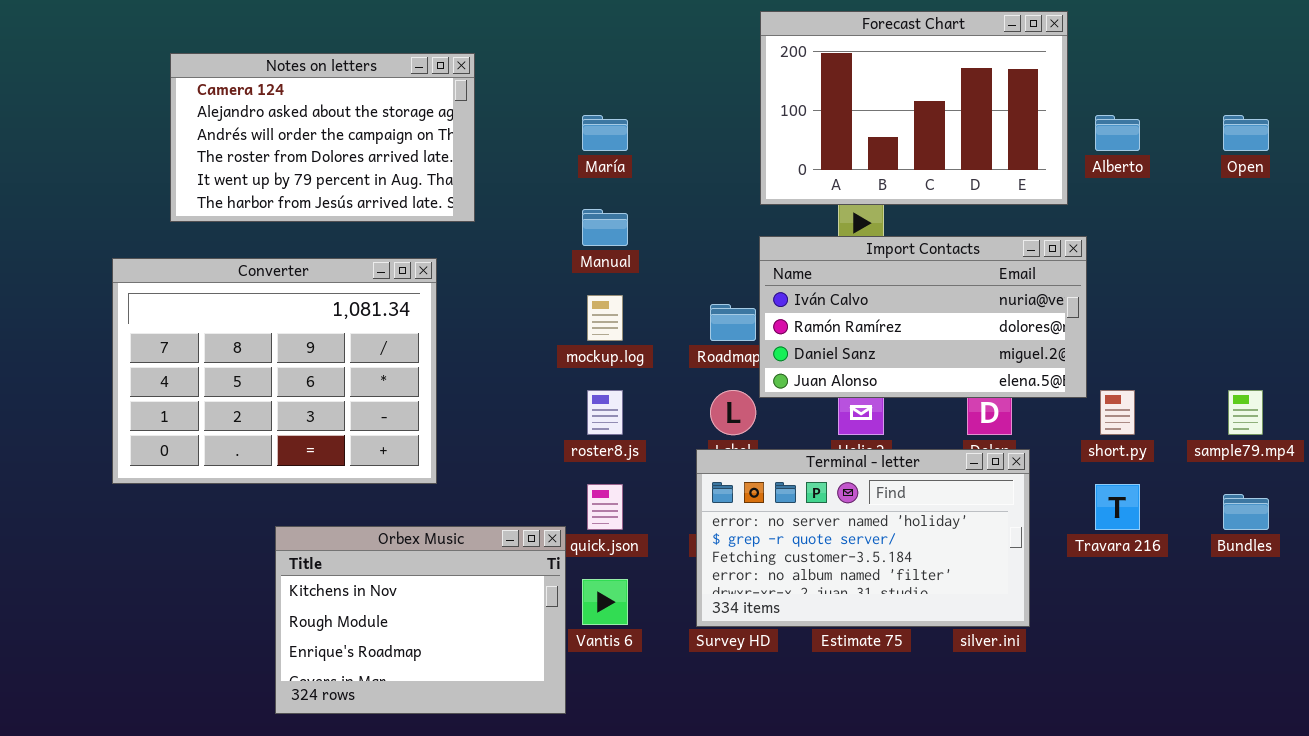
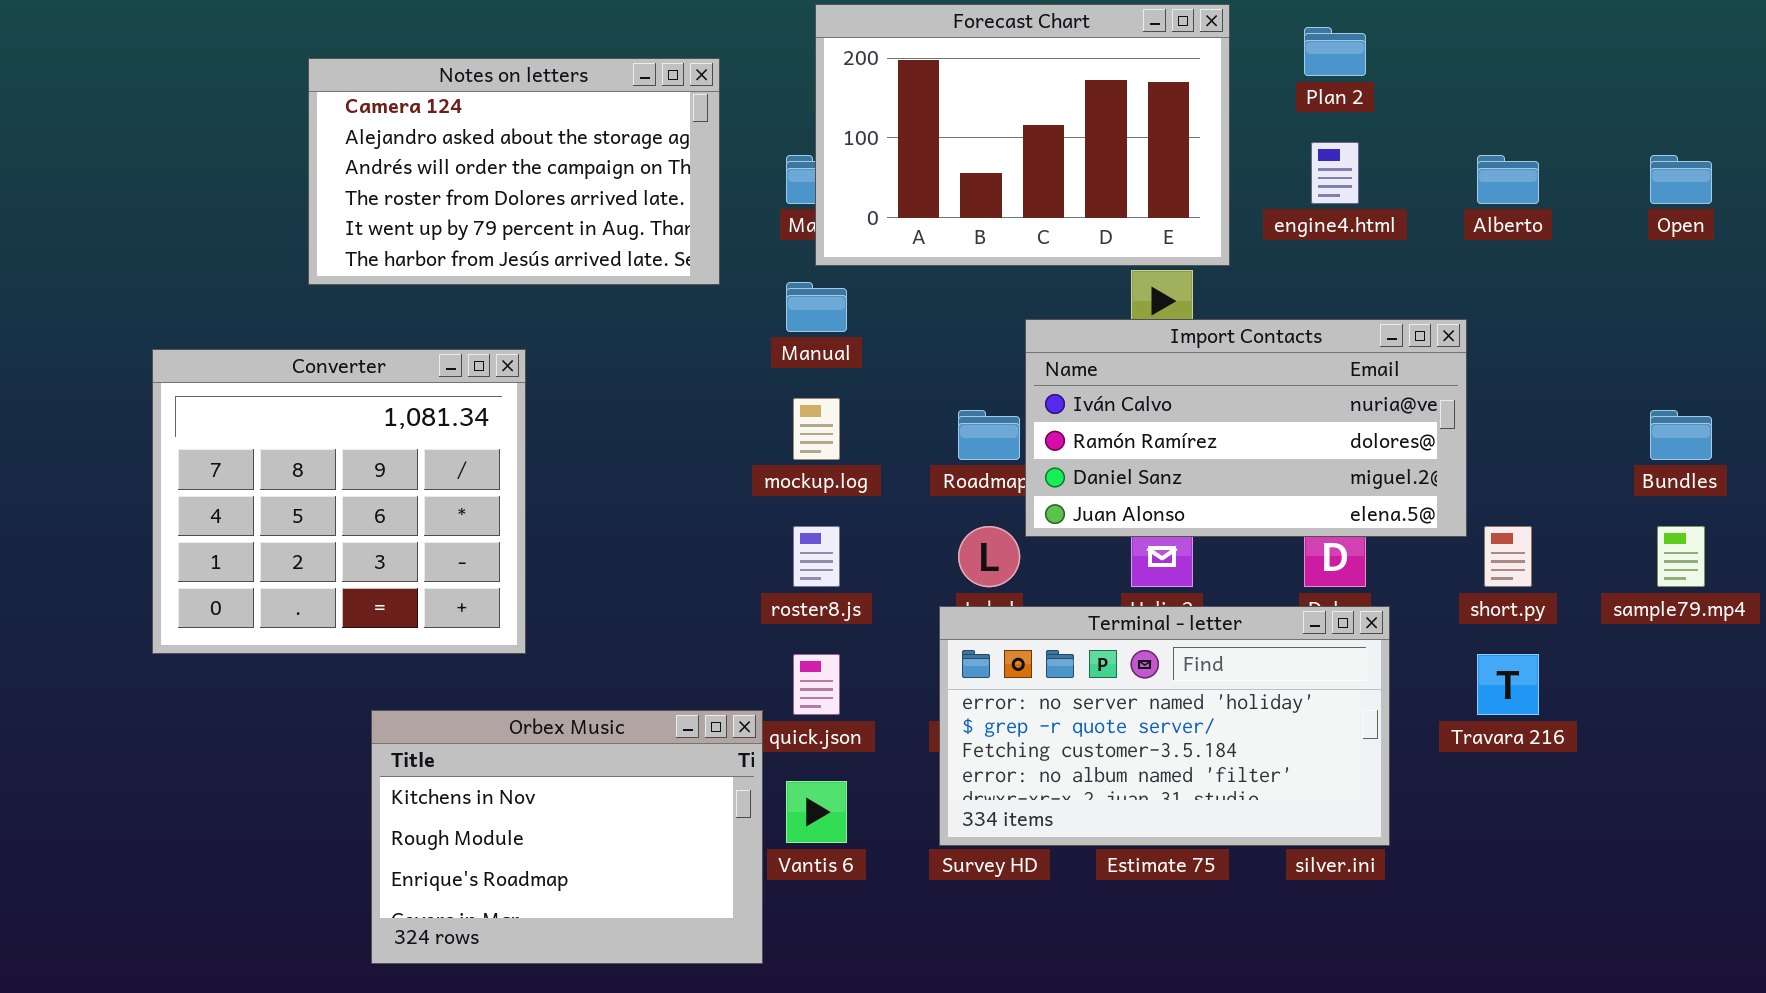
Forecast Chart: [760,11,1068,205] -> [815,4,1230,266], moved
Notes on letters: [170,53,475,222] -> [308,58,720,285], moved
Converter: [112,258,437,484] -> [152,349,526,654], resized
Bundles: [1223,494,1269,530] -> [1650,410,1712,460], moved

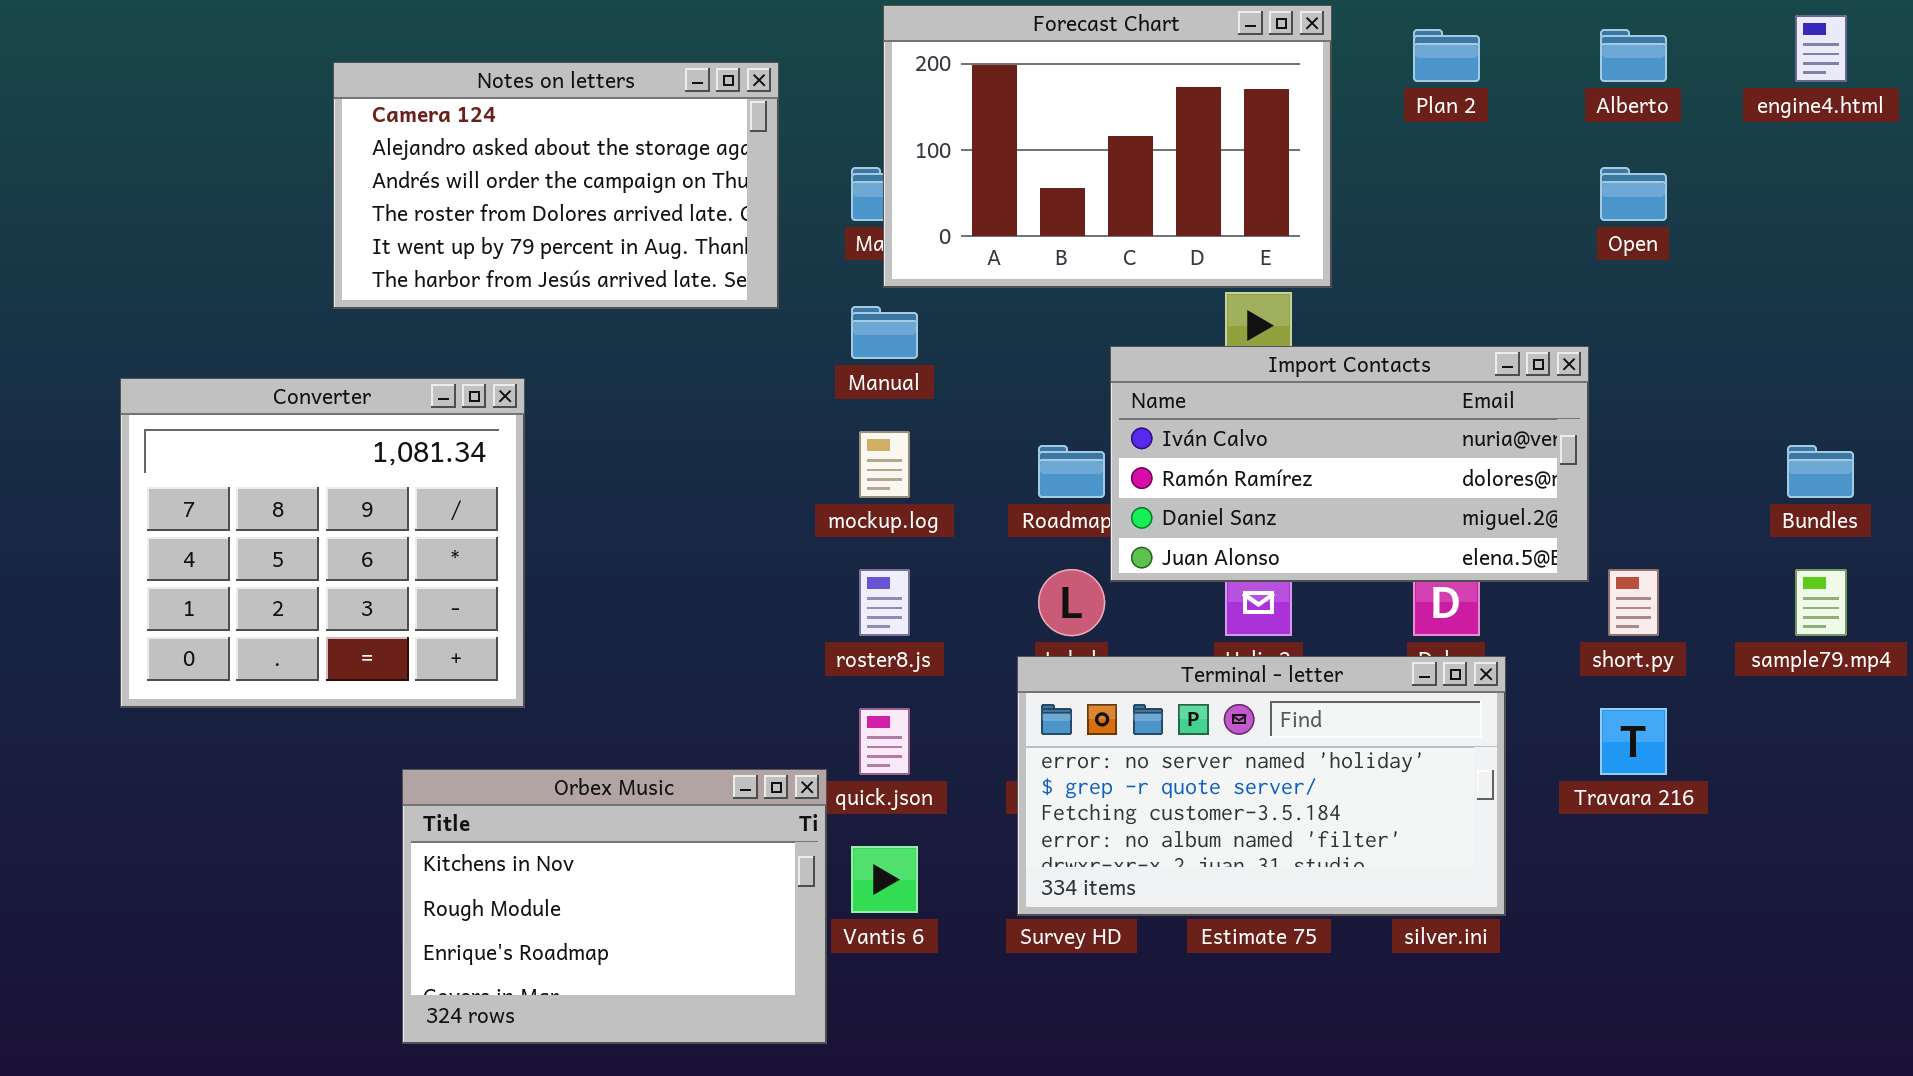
engine4.html: [1311,142,1359,204] -> [1795,15,1847,82], moved
Alberto: [1477,155,1539,204] -> [1600,29,1667,82], moved
Open: [1650,155,1712,204] -> [1600,167,1667,221], moved
Converter: [152,349,526,654] -> [120,378,525,708], moved

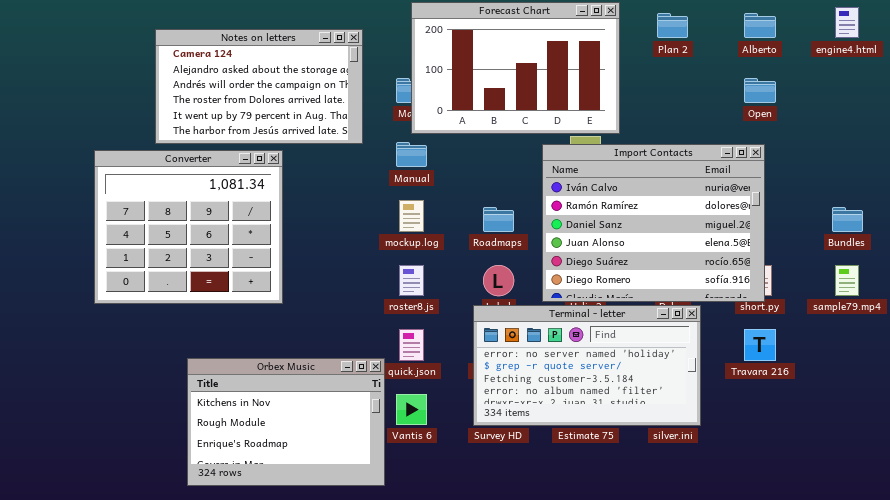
Import Contacts: [1110,346,1589,582] -> [542,144,765,302], moved, resized
Converter: [120,378,525,708] -> [94,150,283,304], moved

